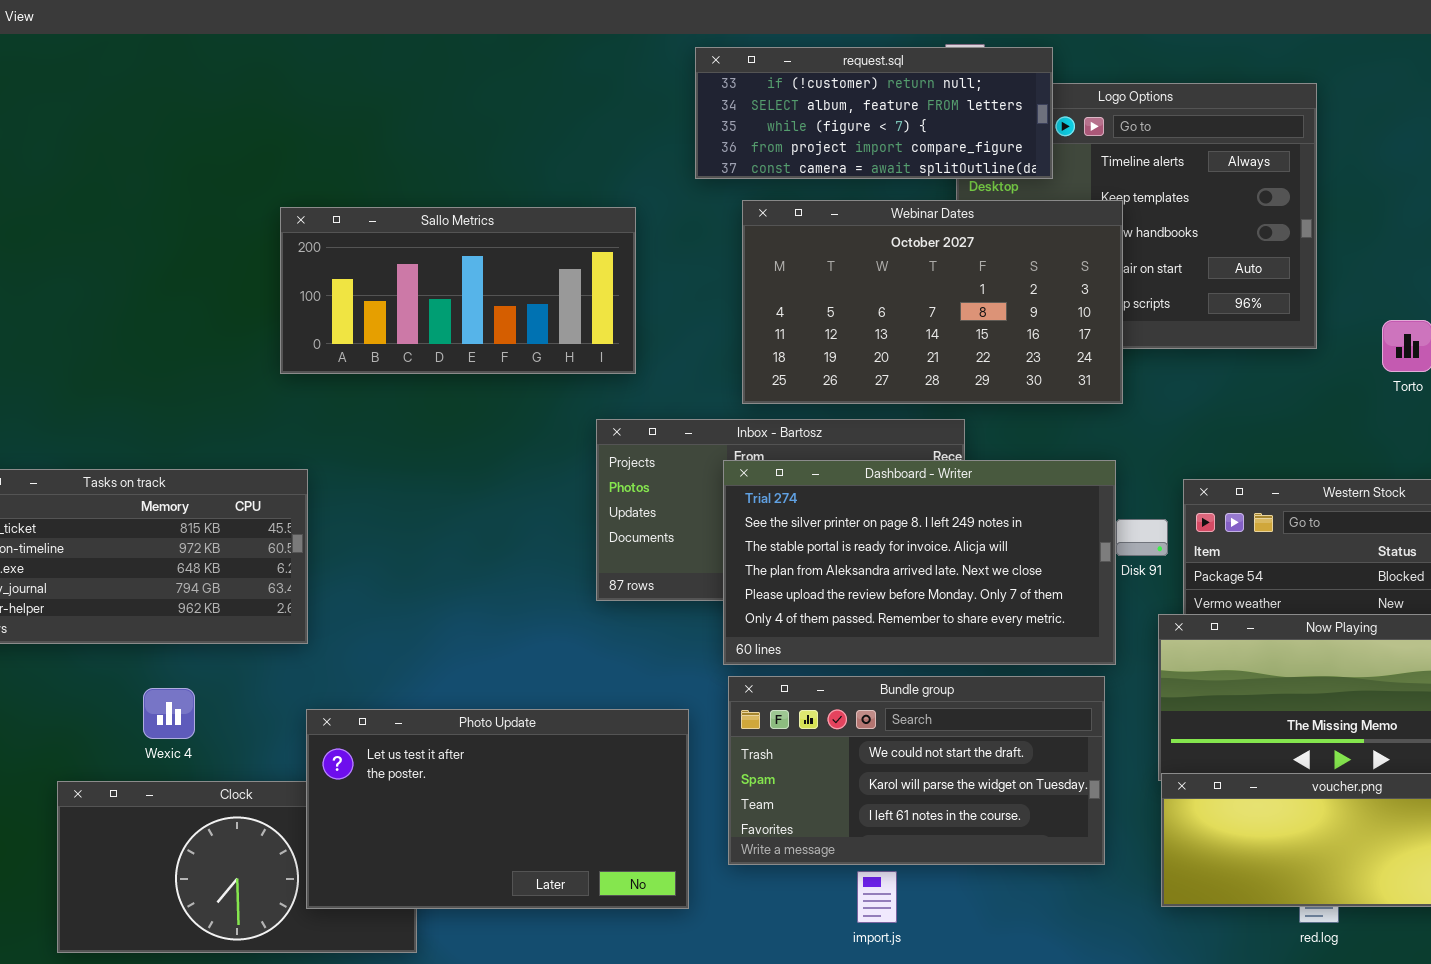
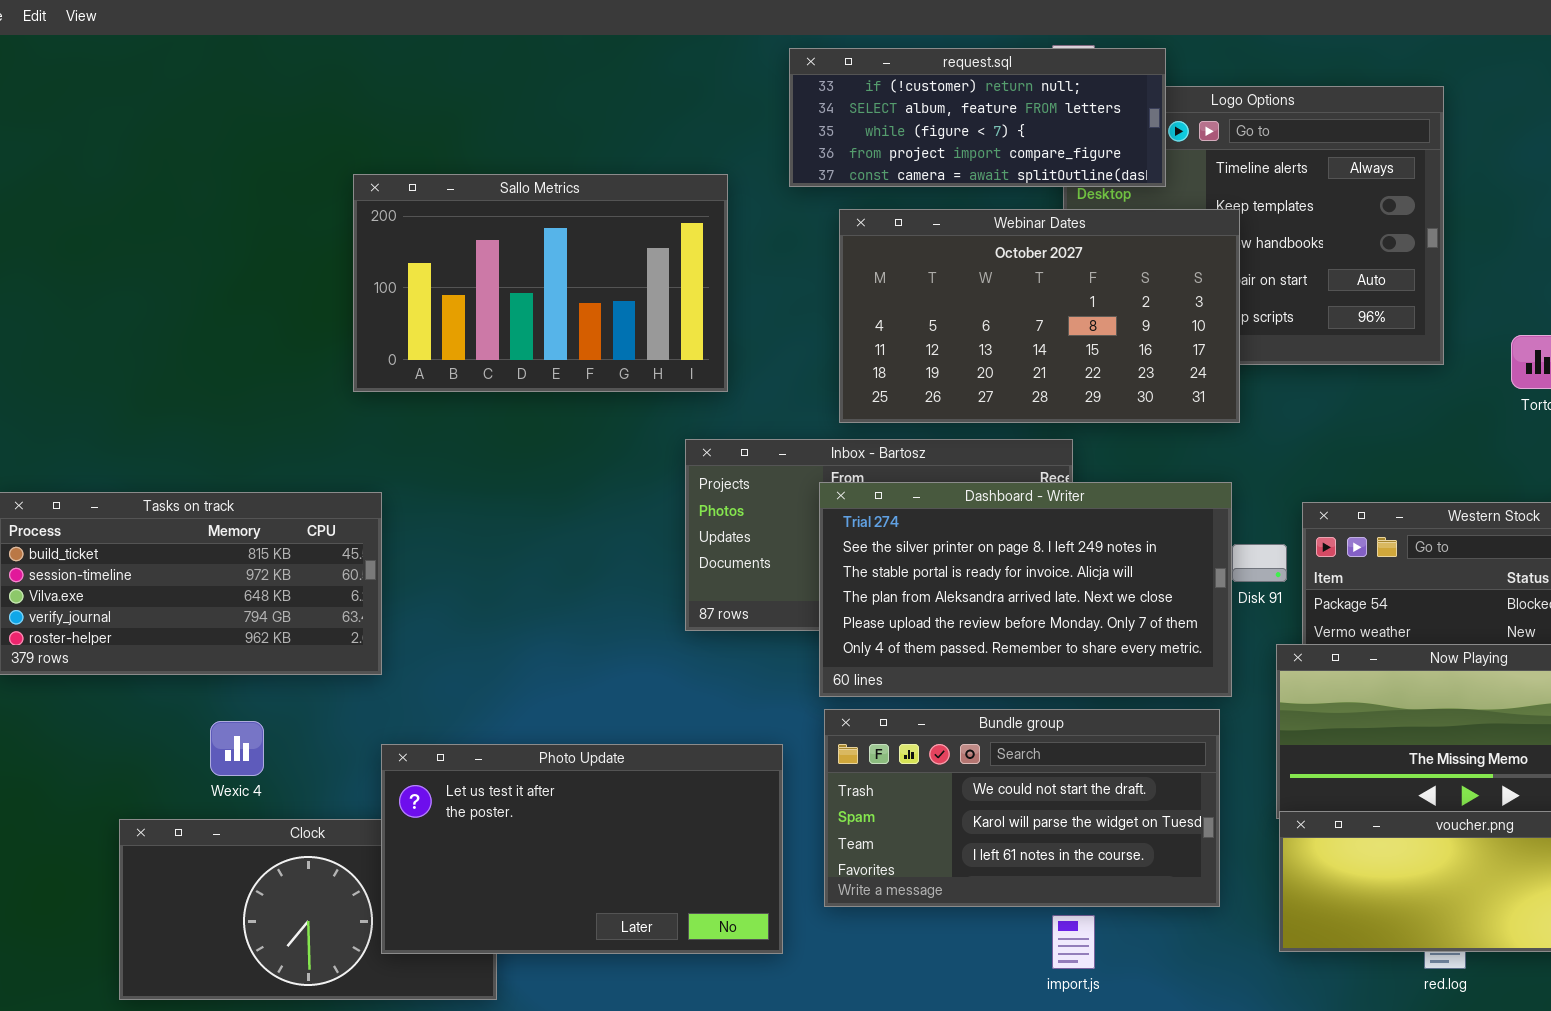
Sallo Metrics: [280,207,636,374] -> [353,174,728,392], resized
import.js: [857,871,897,923] -> [1052,915,1095,969], moved

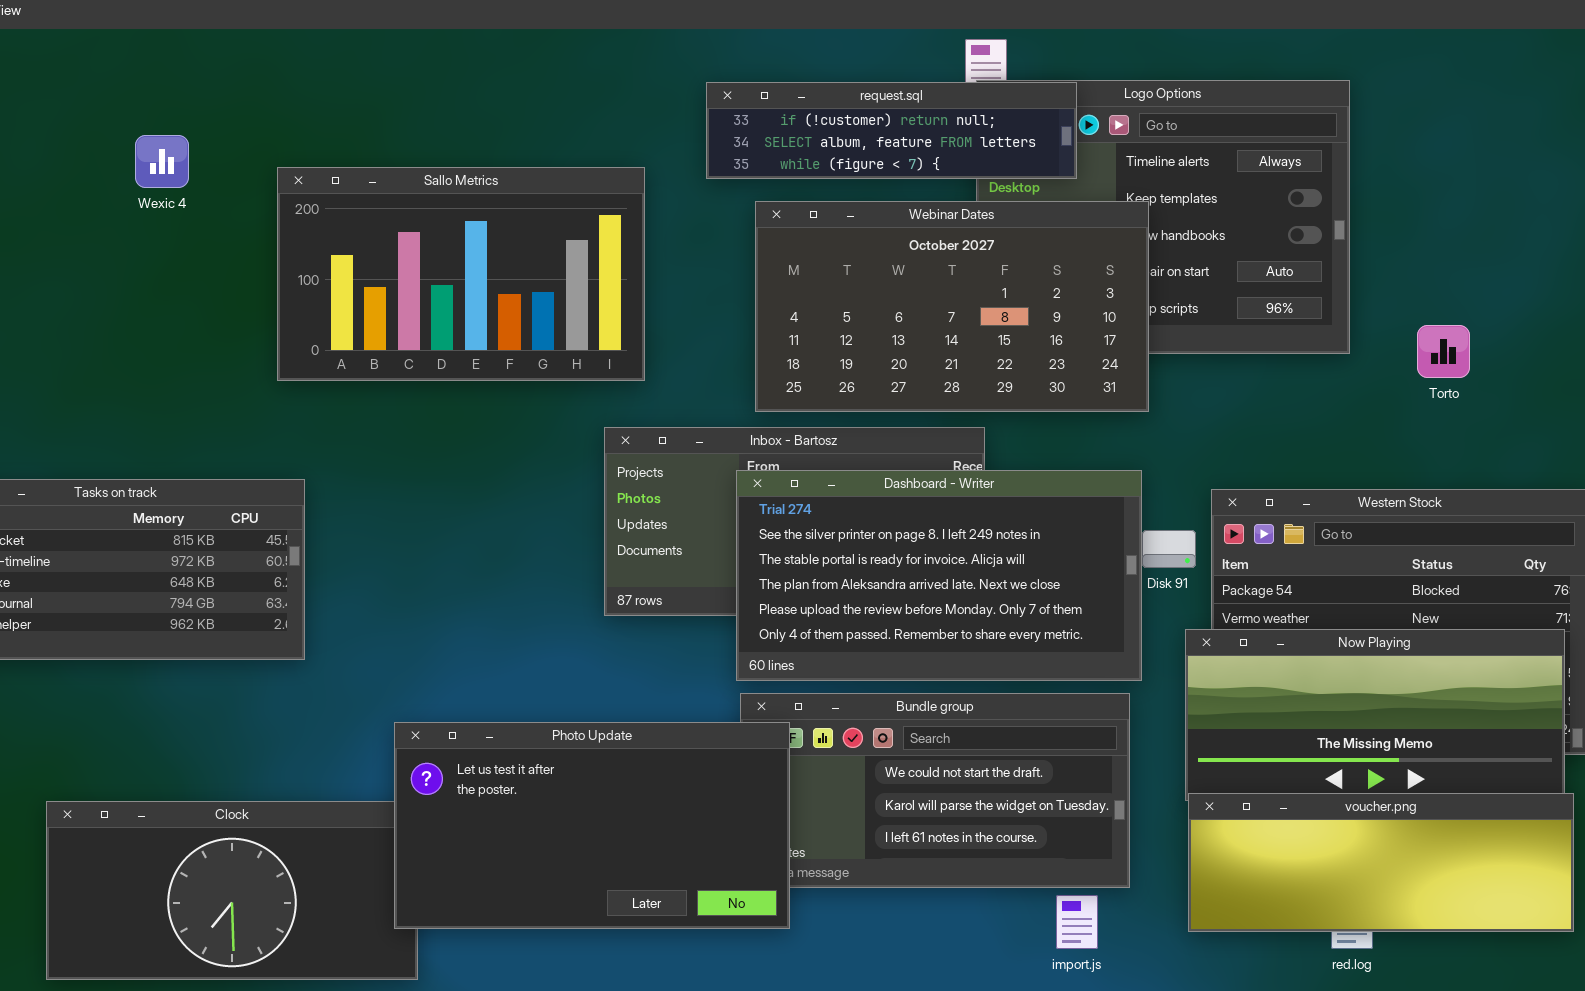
request.sql: [789,48,1166,187] -> [706,82,1077,179], resized
Wexic 4: [210,721,264,776] -> [135,135,189,188], moved
Photo Update: [381,744,783,954] -> [394,722,790,929], moved
import.js: [1052,915,1095,969] -> [1056,895,1098,949], moved

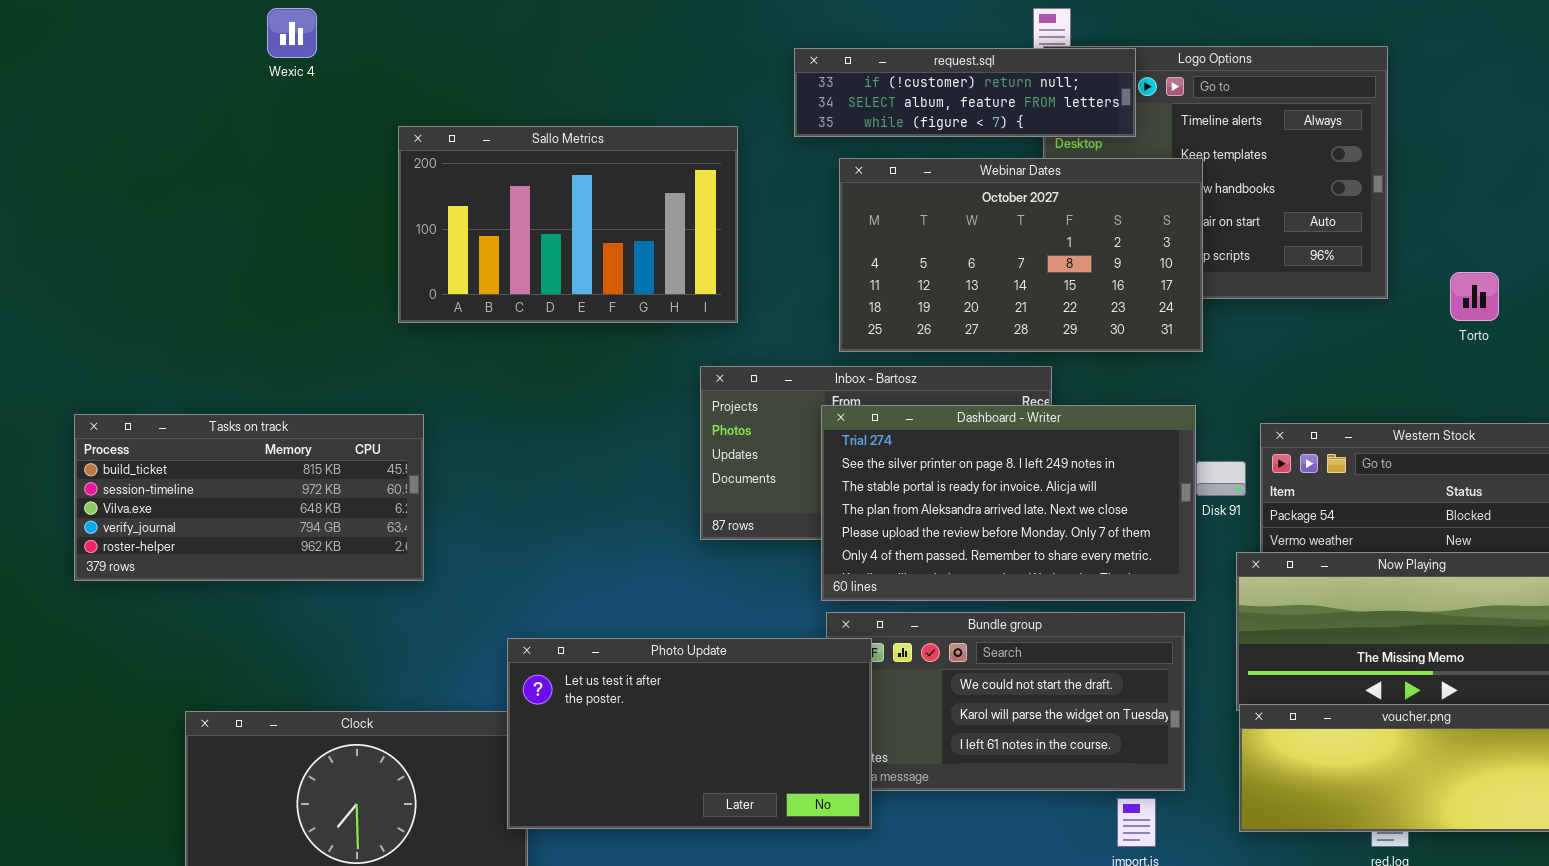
Wexic 4: [135,135,189,188] -> [267,8,317,58], moved

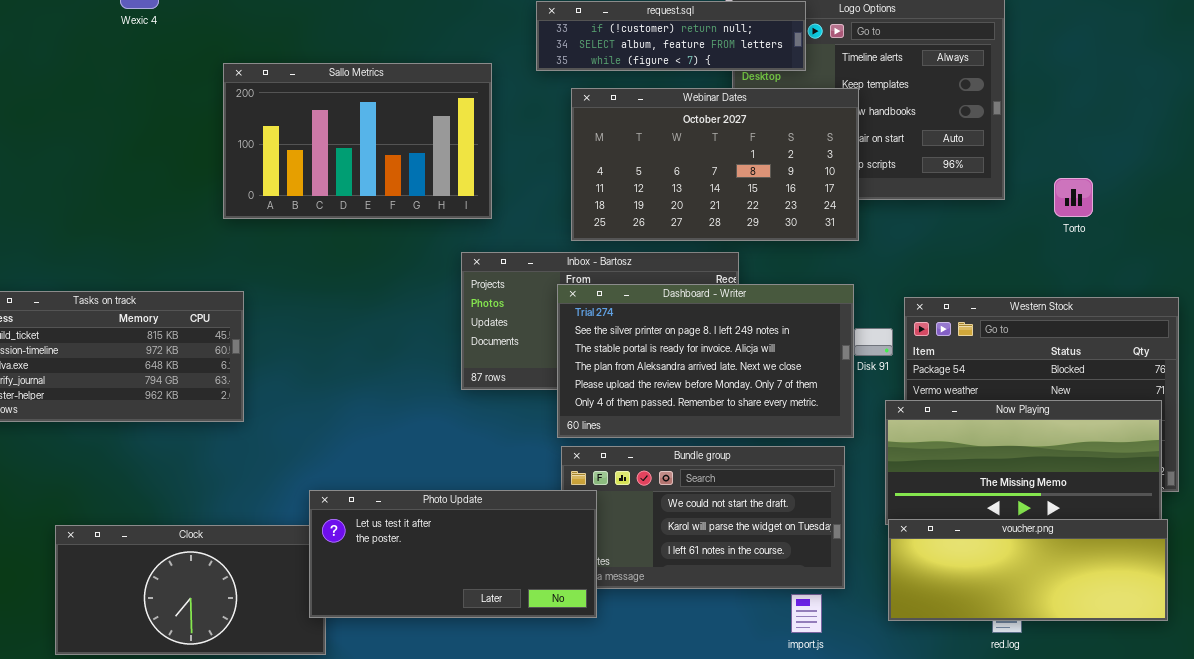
Photo Update: [507,638,872,829] -> [309,490,597,618], resized

